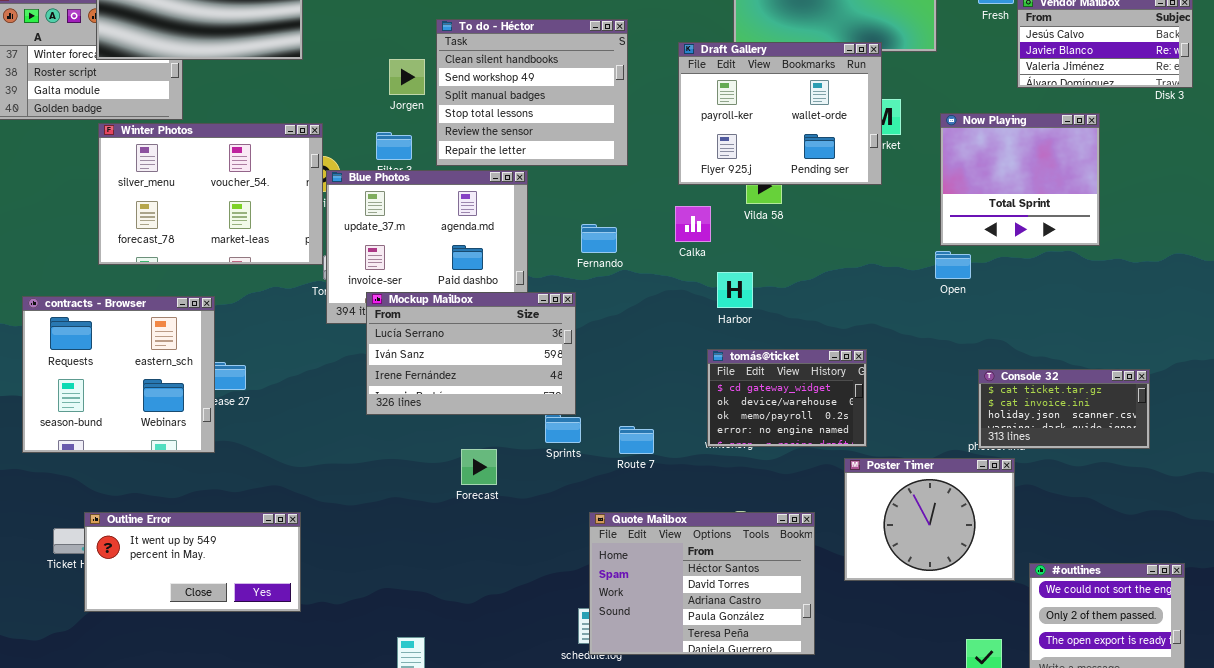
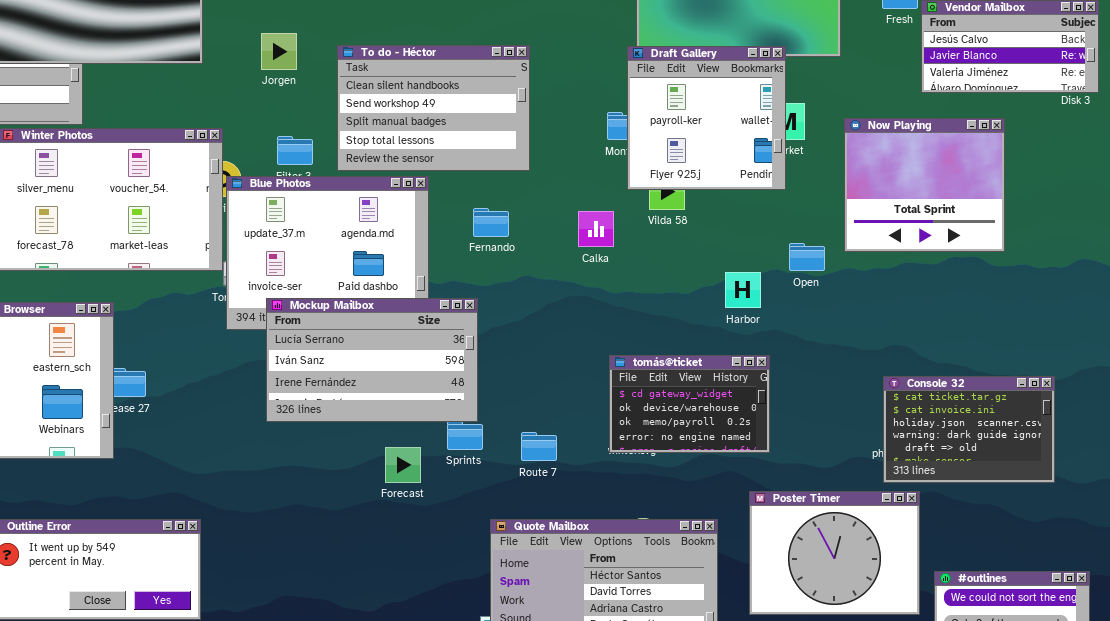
To do - Héctor: [436,19,628,166] -> [337,45,530,171], resized
Draft Gallery: [678,42,882,185] -> [627,46,786,190], resized
Jorgen: [389,59,425,95] -> [261,33,297,70], moved
Fernando: [581,224,617,253] -> [473,208,509,237], moved
Open: [935,251,971,279] -> [789,243,825,271], moved
Harbor: [717,272,753,308] -> [725,272,761,308], moved
Console 32: [978,369,1150,449] -> [883,376,1055,483], resized
Forecast: [461,449,497,485] -> [385,447,421,483], moved
Poster Timer: [844,458,1015,581] -> [749,491,920,615], moved

